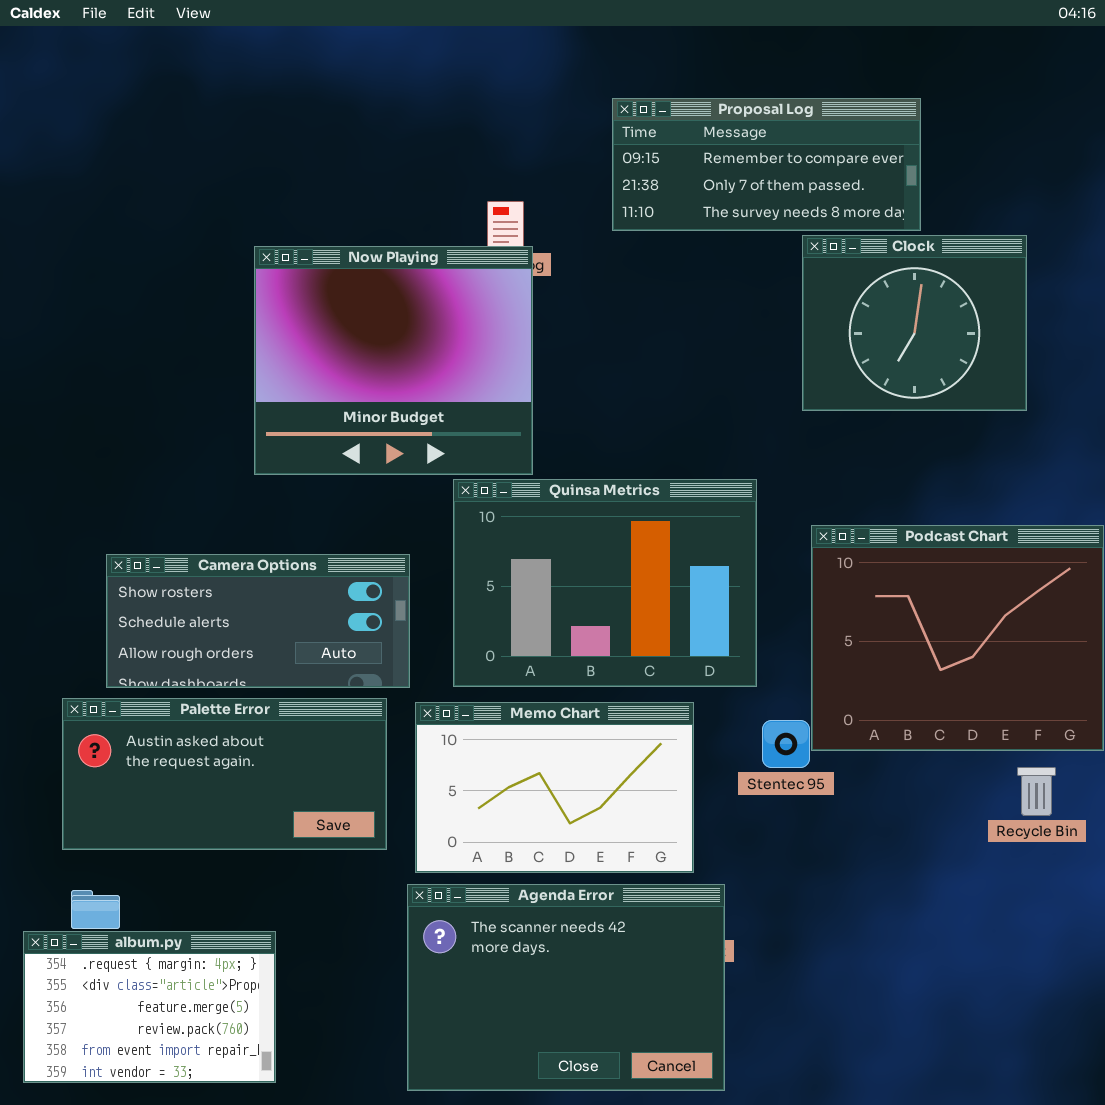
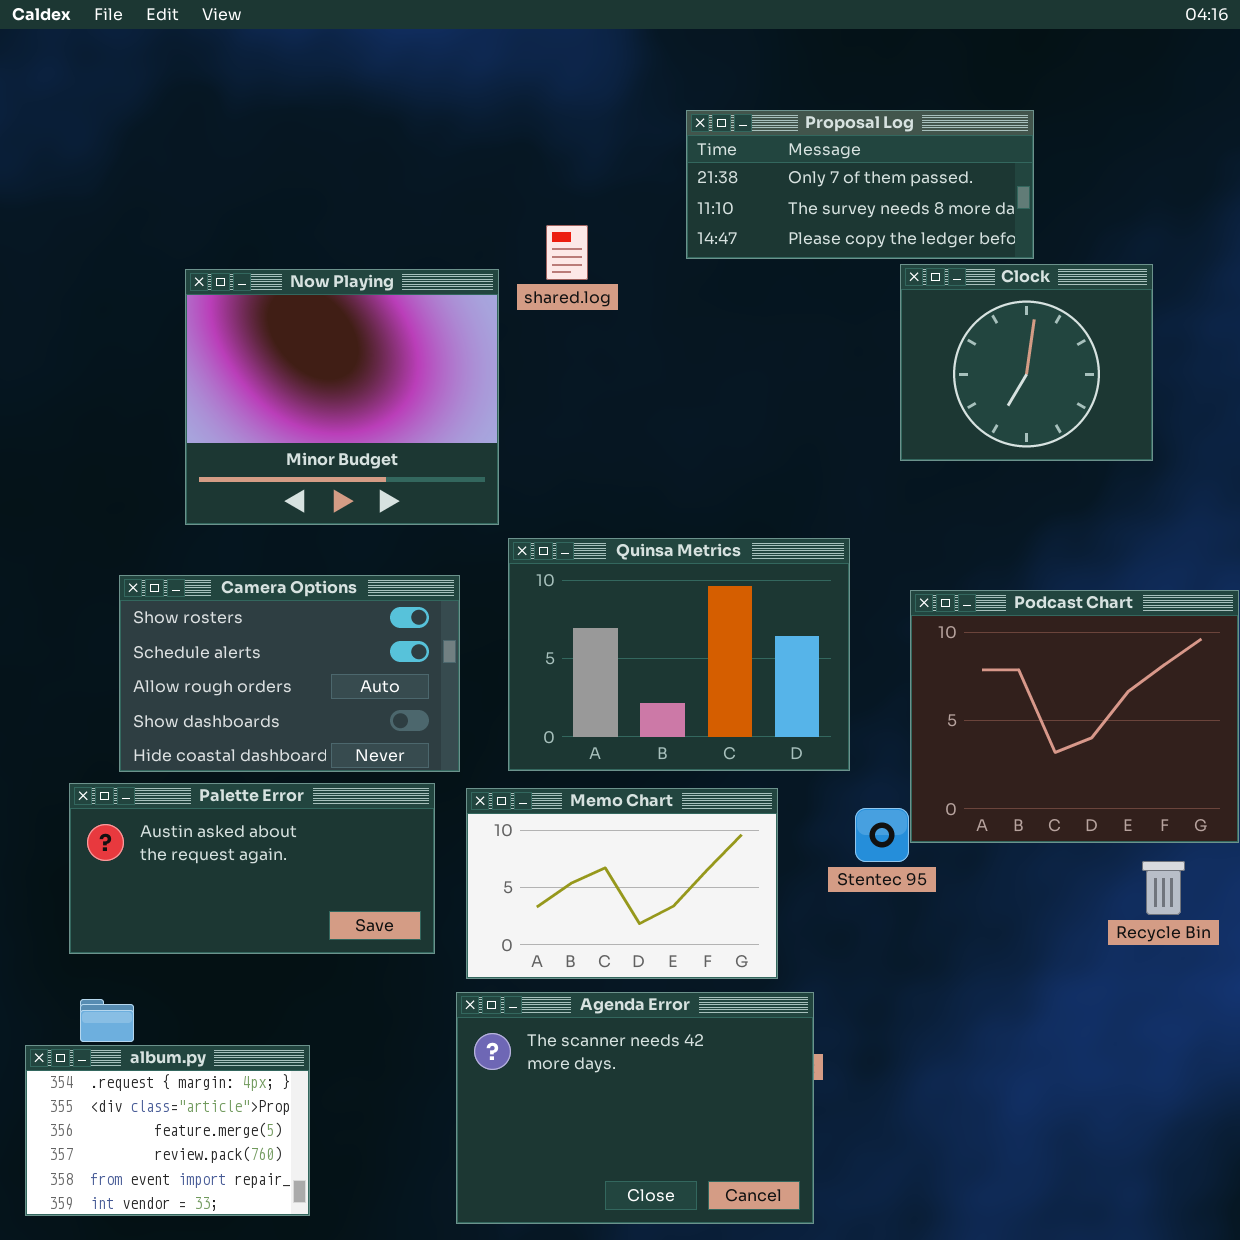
Proposal Log: [612,98,921,231] -> [686,110,1034,259], scrolled down 1 row
Now Playing: [254,246,533,475] -> [185,269,499,525], moved
Camera Options: [106,554,410,688] -> [119,575,460,772], resized

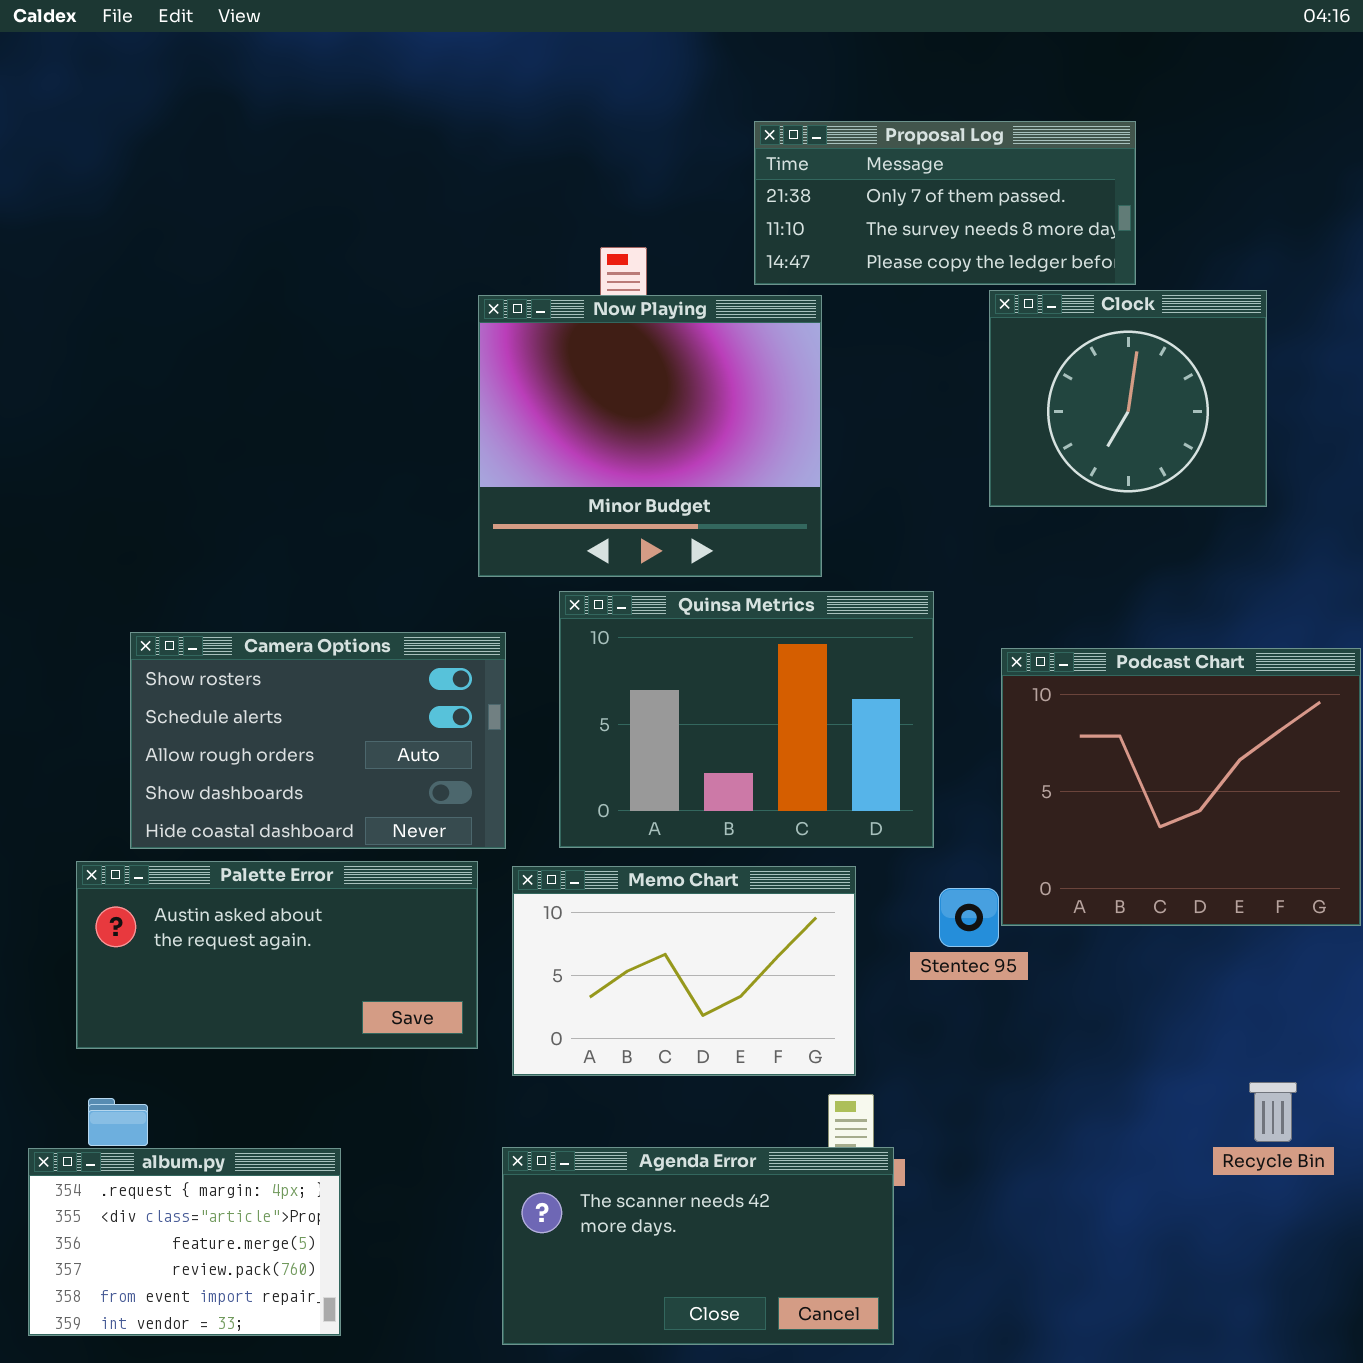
Now Playing: [185,269,499,525] -> [478,295,822,577], moved
Recycle Bin: [1142,861,1185,915] -> [1249,1082,1297,1142], moved
Agenda Error: [456,992,814,1224] -> [502,1147,894,1345], resized

